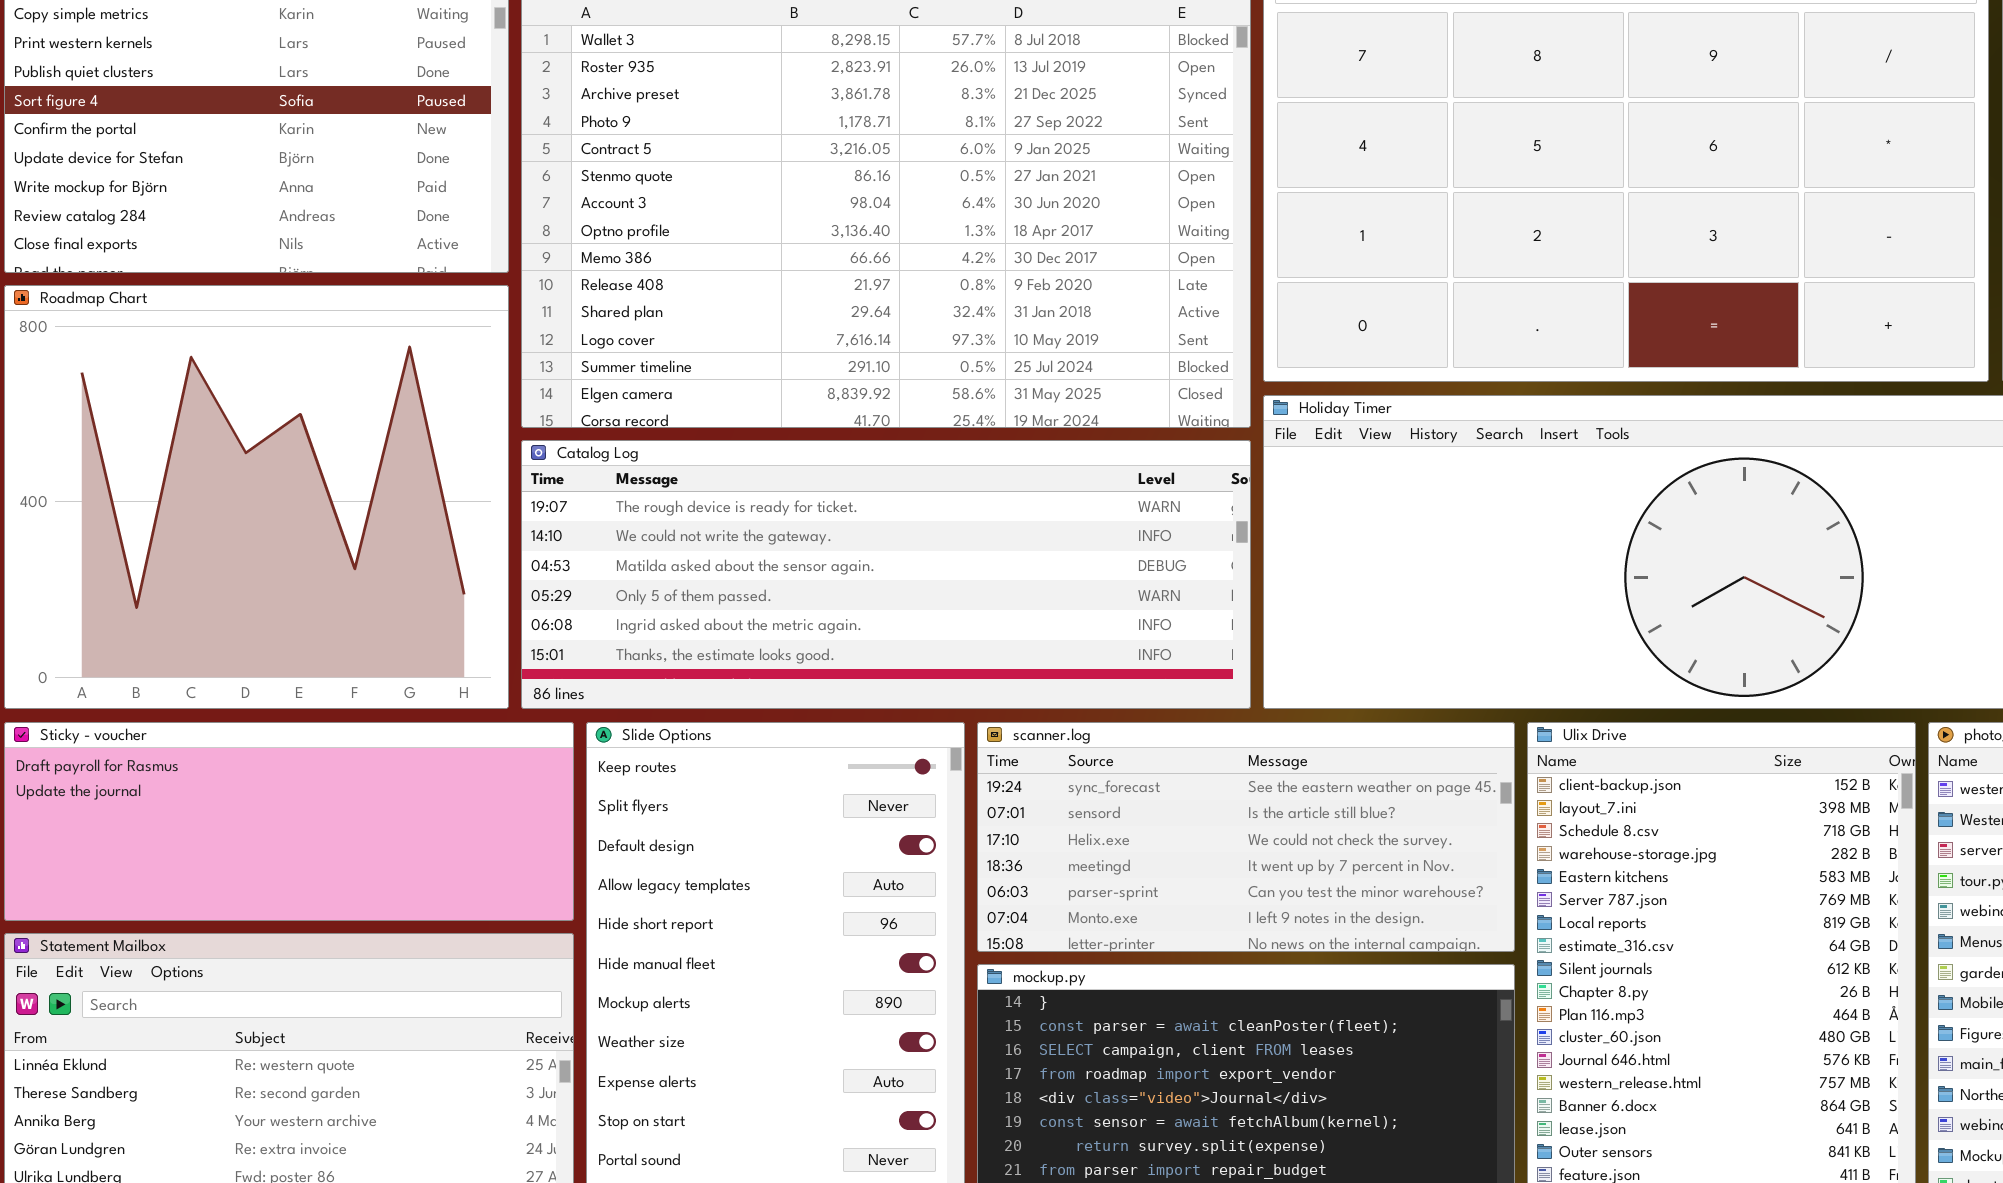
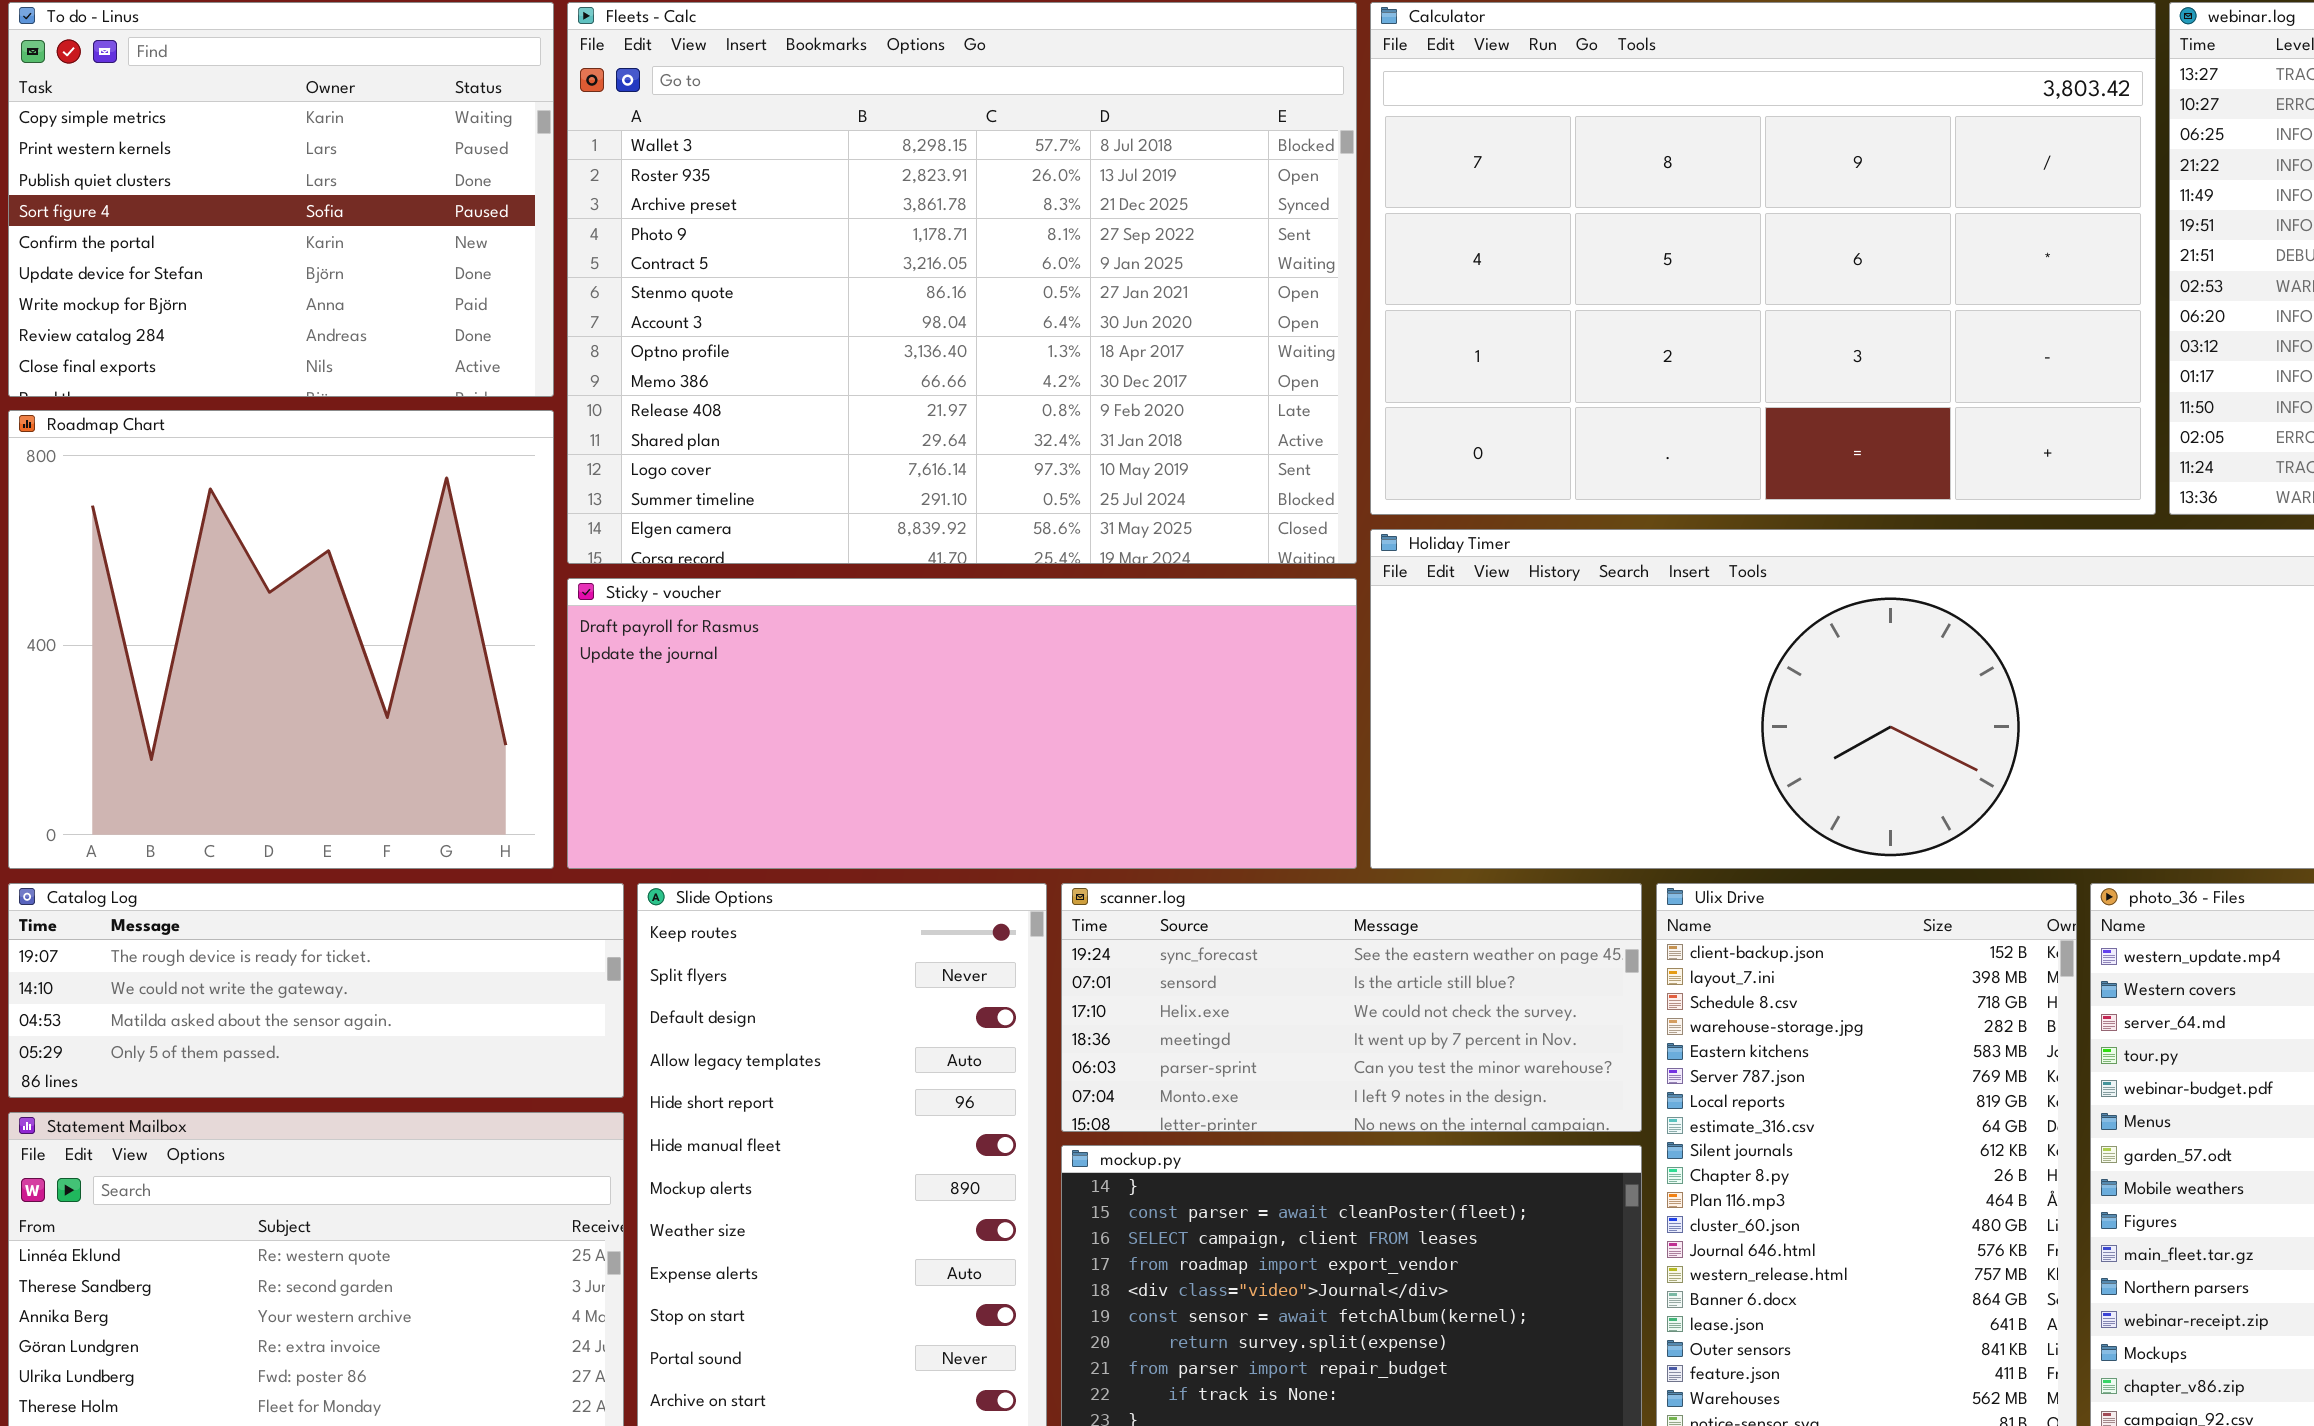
Catalog Log: [521,440,1251,709] -> [8,883,624,1098], moved, resized
Sticky - voucher: [4,722,574,921] -> [567,578,1357,869], moved, resized

